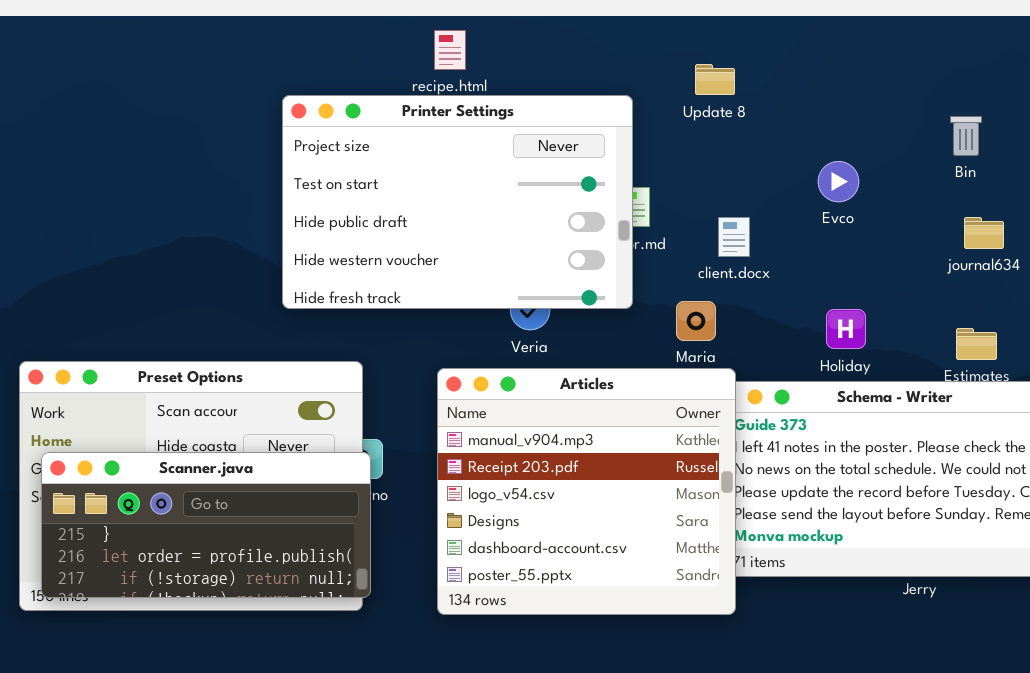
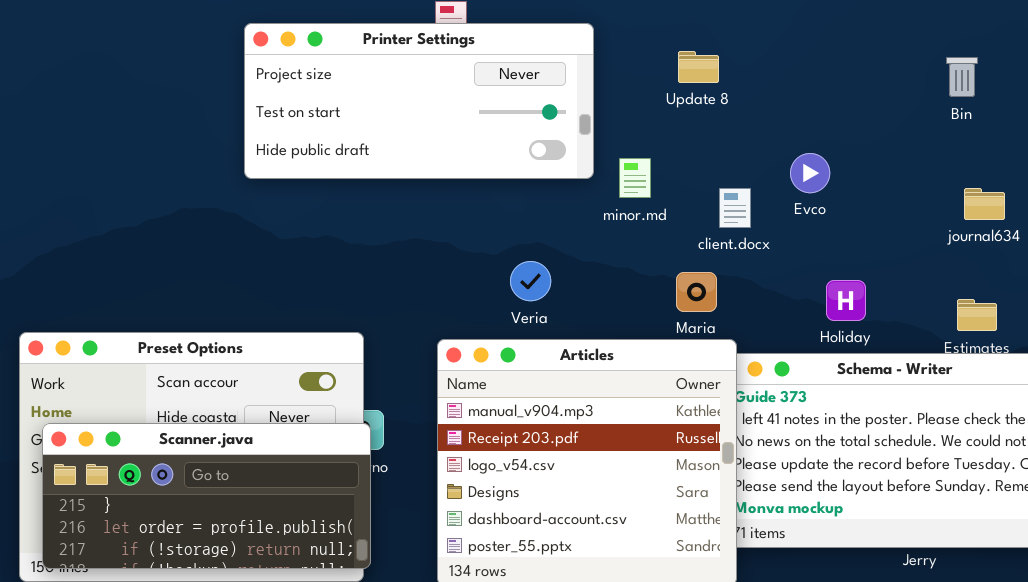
Update 8: [695,64,735,95] -> [678,51,719,83], moved
Printer Settings: [282,95,633,309] -> [244,23,594,179], moved, resized
Bin: [950,116,982,156] -> [946,57,978,97], moved
Evco: [818,161,859,202] -> [790,153,830,193], moved

